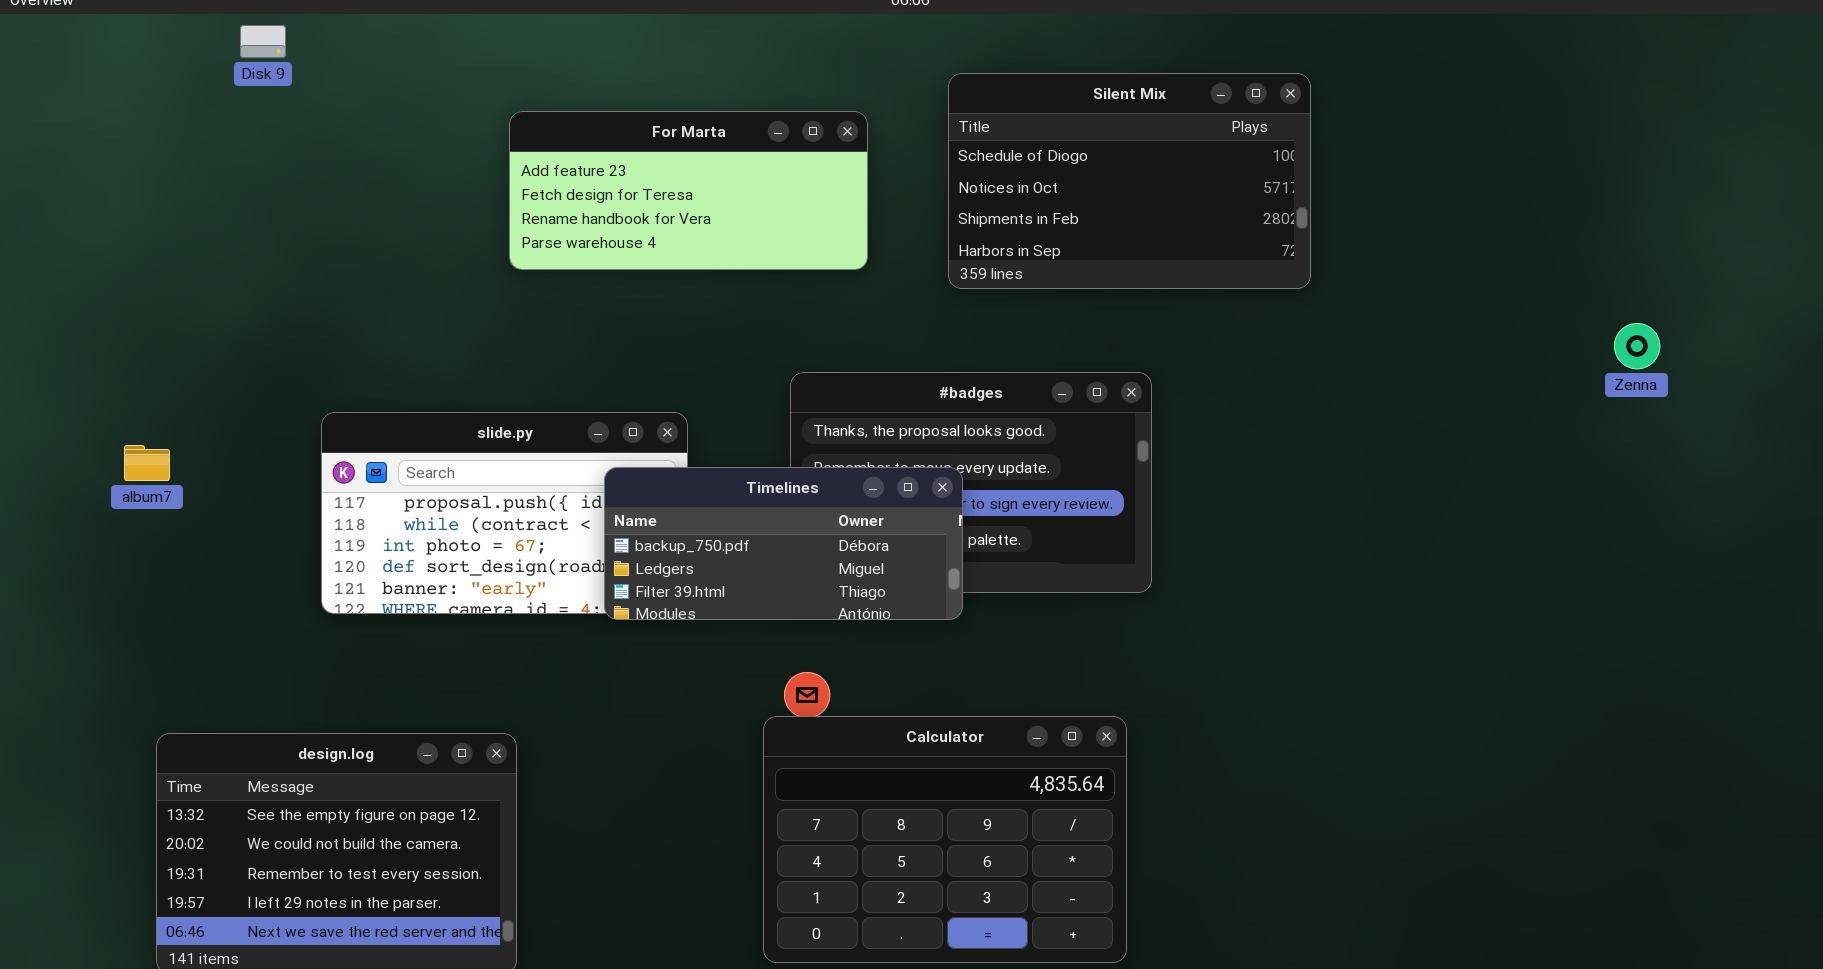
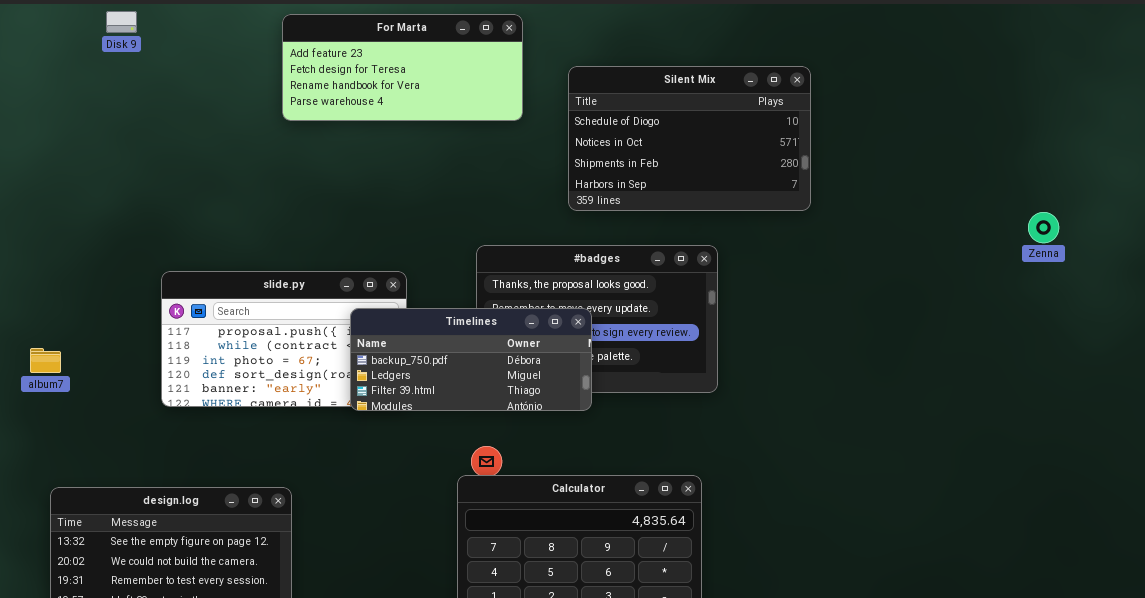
Silent Mix: [948,73,1311,289] -> [568,66,811,211], moved
For Marta: [509,111,868,270] -> [282,14,523,121], moved
album7: [124,445,170,481] -> [30,348,61,373], moved

